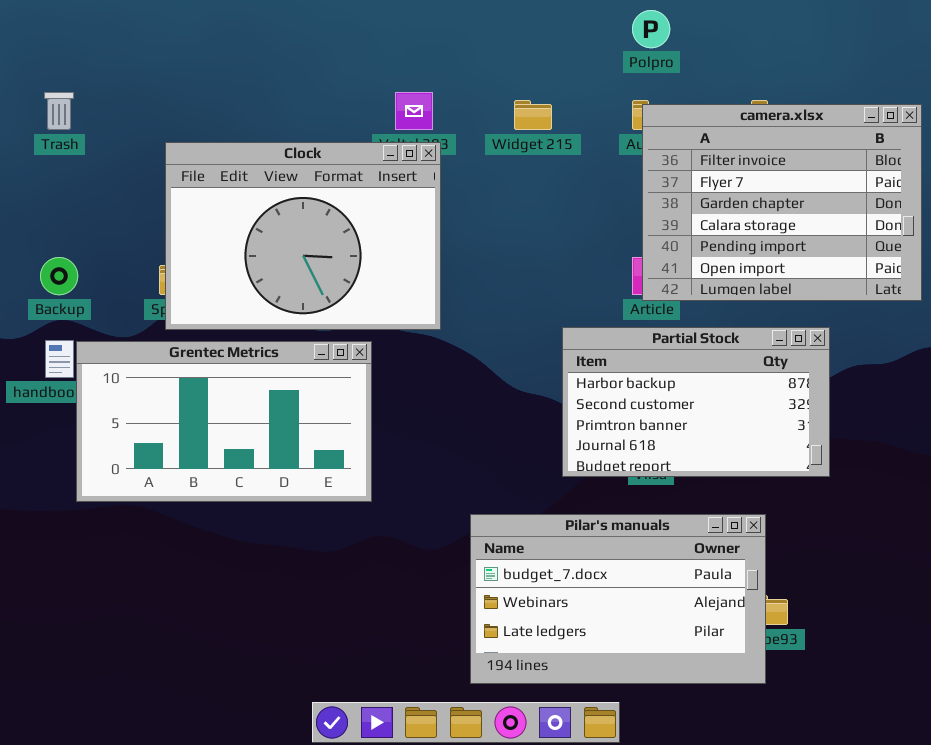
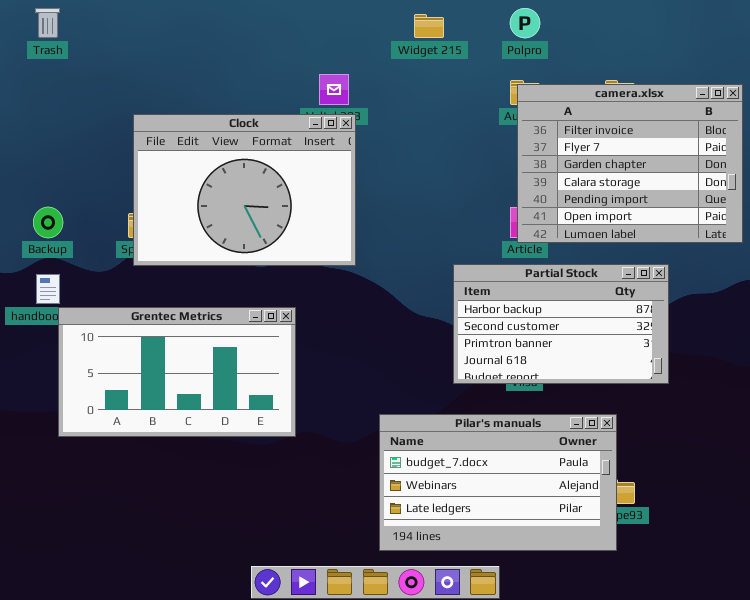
Trash: [44,92,74,130] -> [35,8,60,38], moved
Widget 215: [514,100,552,130] -> [414,14,444,38], moved
Grentec Metrics: [76,341,372,502] -> [58,307,296,437], moved

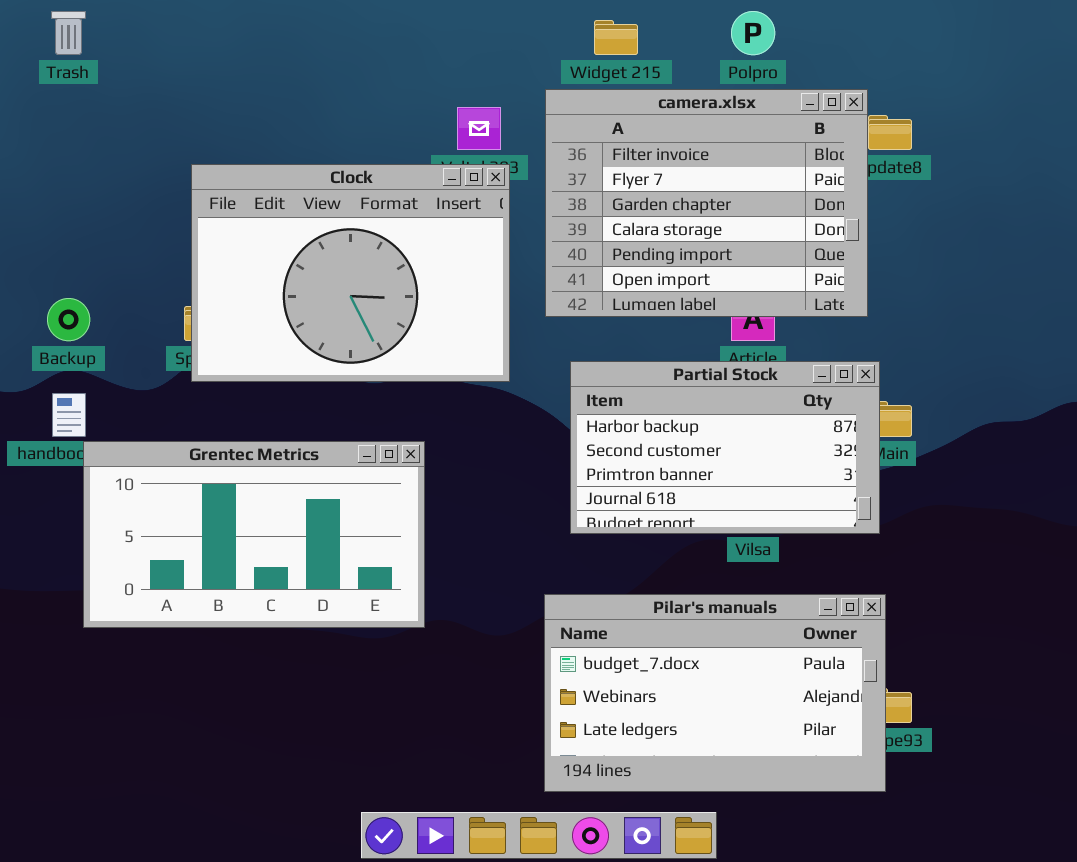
camera.xlsx: [517,84,743,243] -> [545,89,868,317], moved
Partial Stock: [453,264,669,384] -> [570,361,880,534], moved

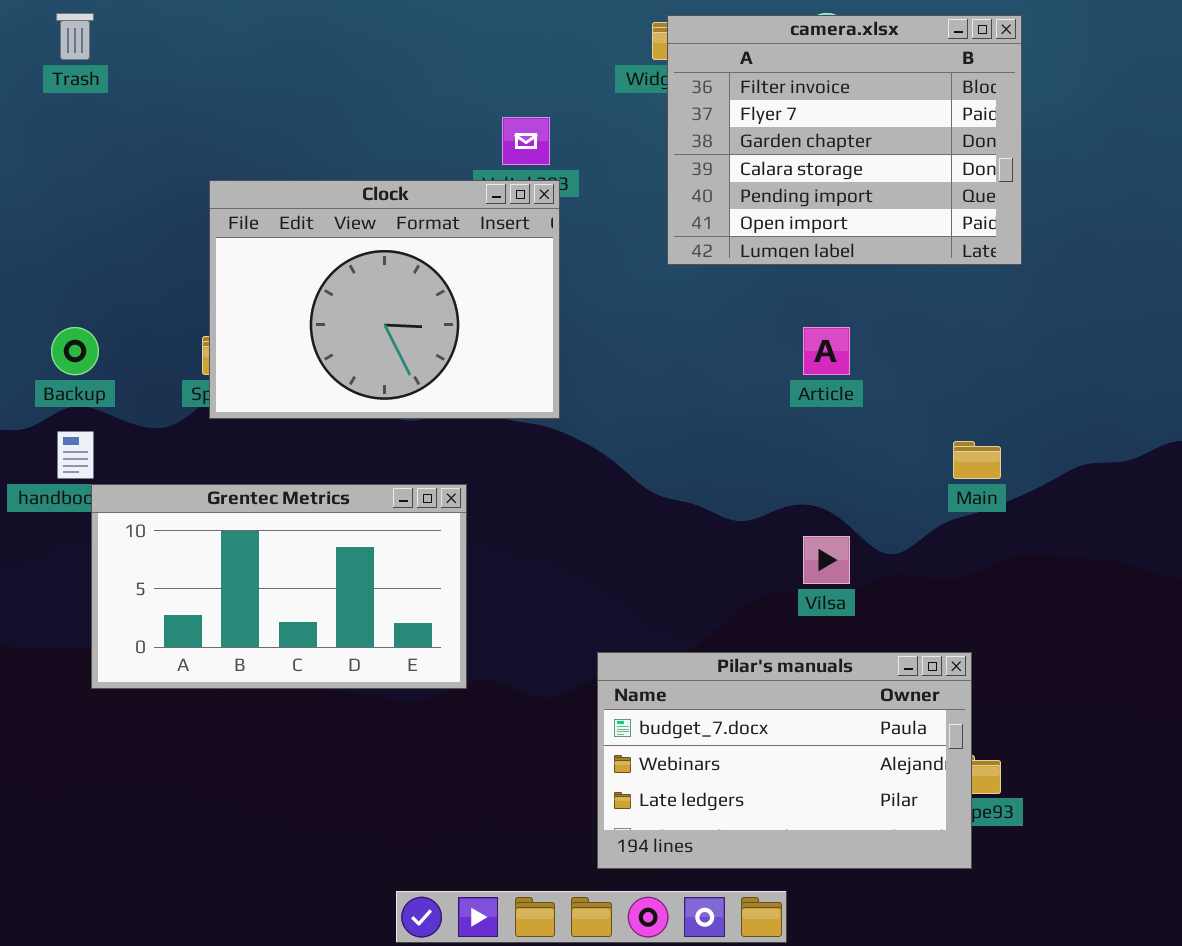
camera.xlsx: [545,89,868,317] -> [667,15,1022,265], moved
Partial Stock: [570,361,880,534] -> none, closed

